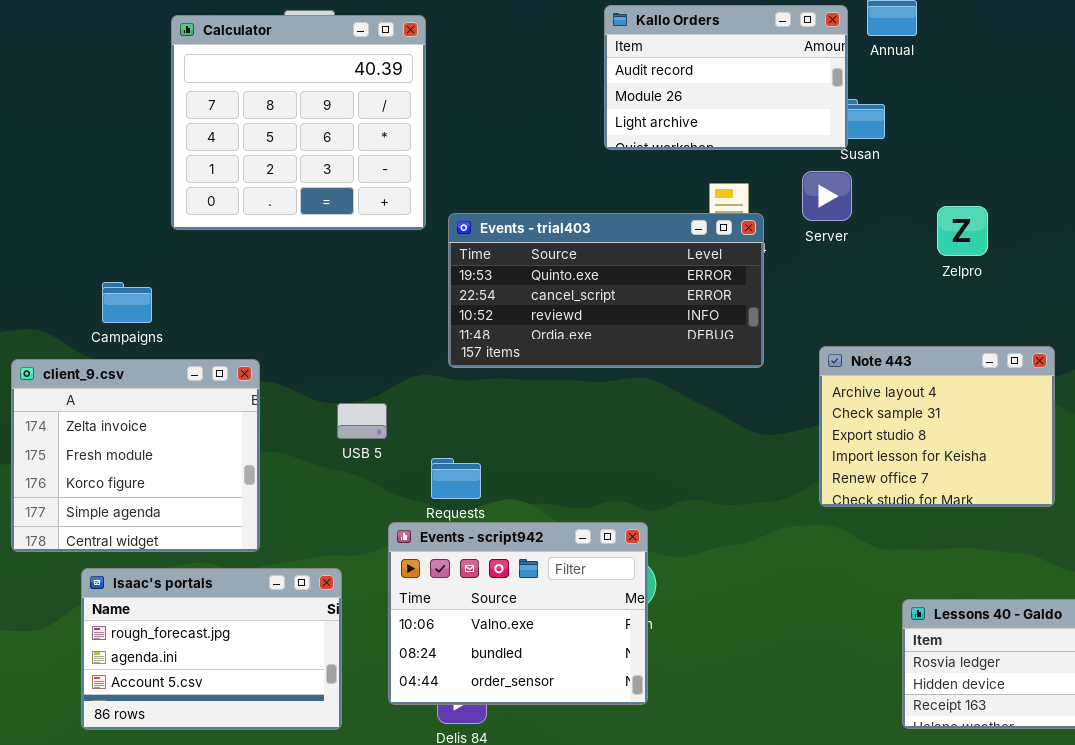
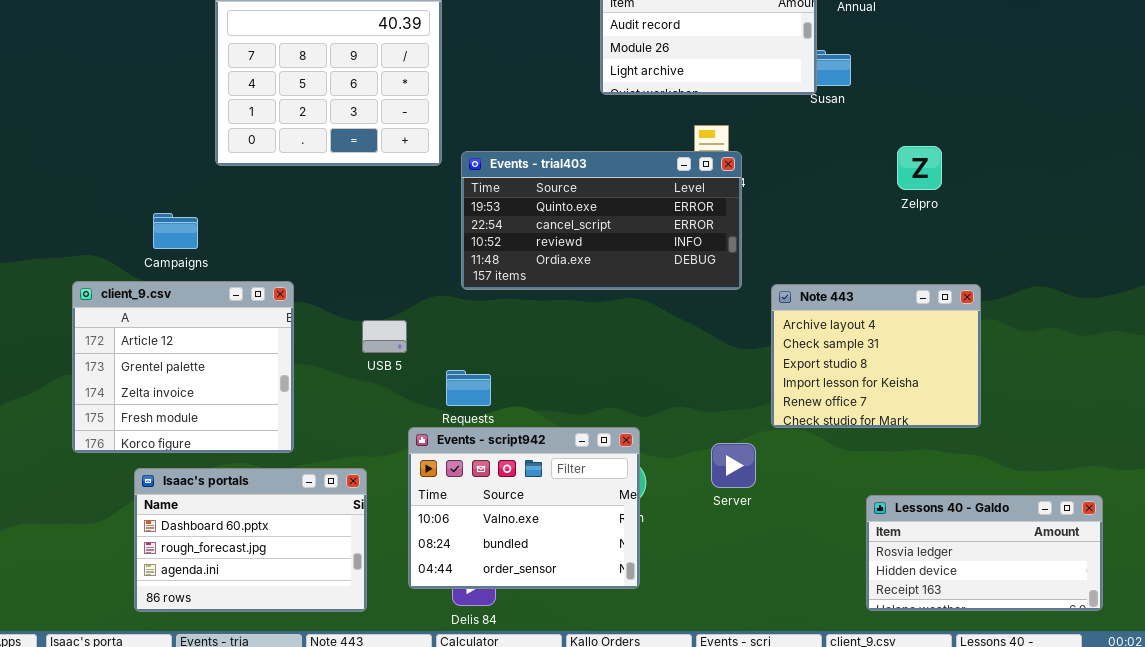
Server: [802,171,852,221] -> [711,443,756,488], moved
Note 443: [819,346,1055,507] -> [771,284,981,428], moved
client_9.csv: [11,359,260,552] -> [72,281,294,453], scrolled up 2 rows
Isaac's portals: [81,568,342,730] -> [134,468,367,612], scrolled up 1 row

